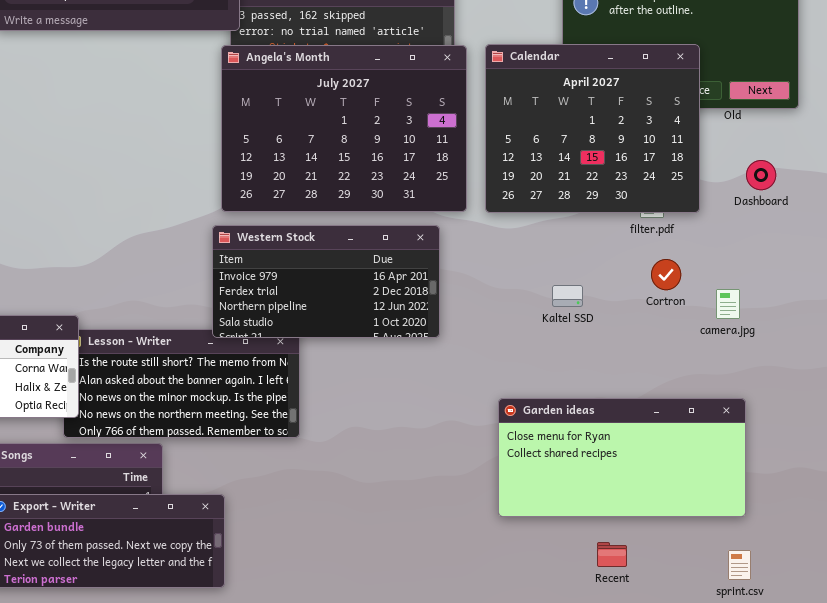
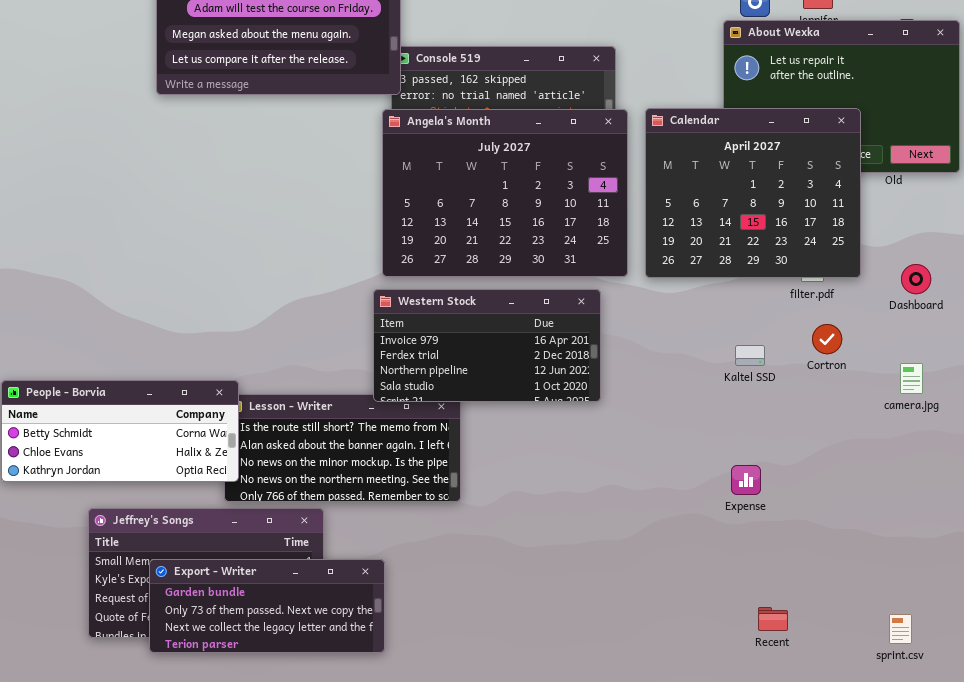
Dashboard: [746,160,776,190] -> [901,264,931,294], moved
Kaltel SSD: [552,285,583,307] -> [735,345,765,366], moved
camera.jpg: [716,289,740,319] -> [900,363,923,394], moved
Garden ideas: [498,398,746,517] -> none, closed

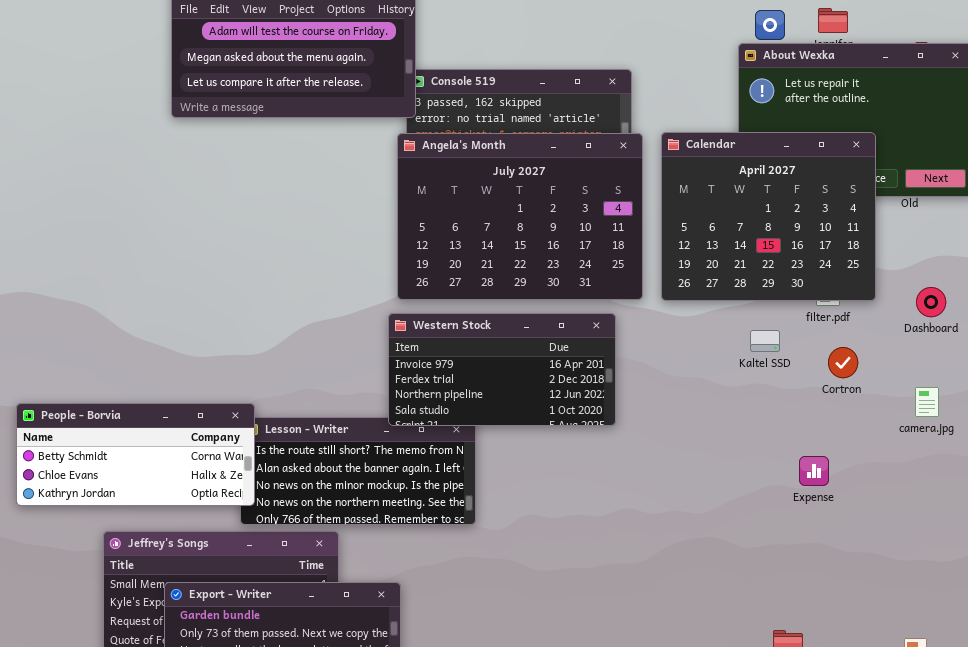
Kaltel SSD: [735,345,765,366] -> [750,330,780,352], moved
Expense: [731,465,761,495] -> [799,456,829,486], moved

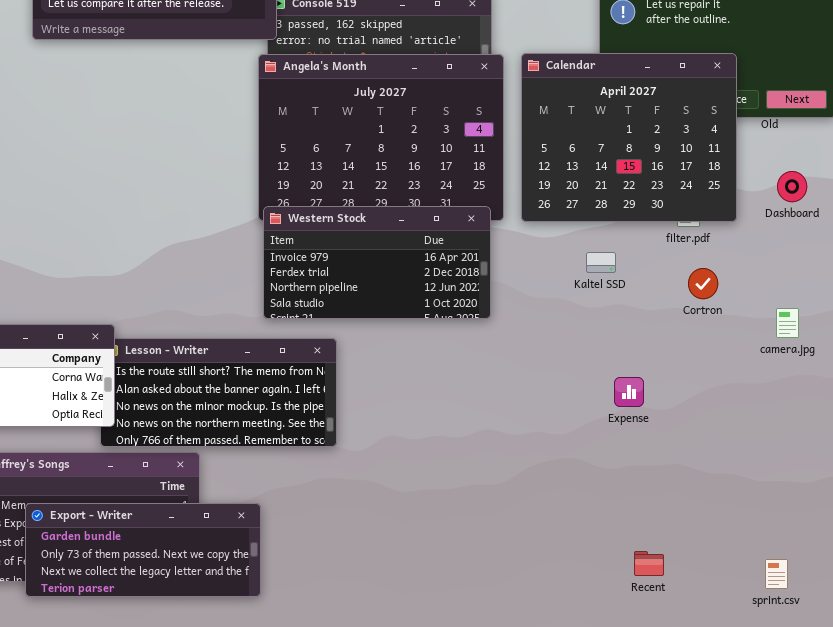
Dashboard: [916,287,946,317] -> [777,171,807,202], moved
Western Stock: [388,313,616,426] -> [263,206,491,319], moved
Kaltel SSD: [750,330,780,352] -> [586,252,616,273], moved
Expense: [799,456,829,486] -> [614,377,644,407], moved

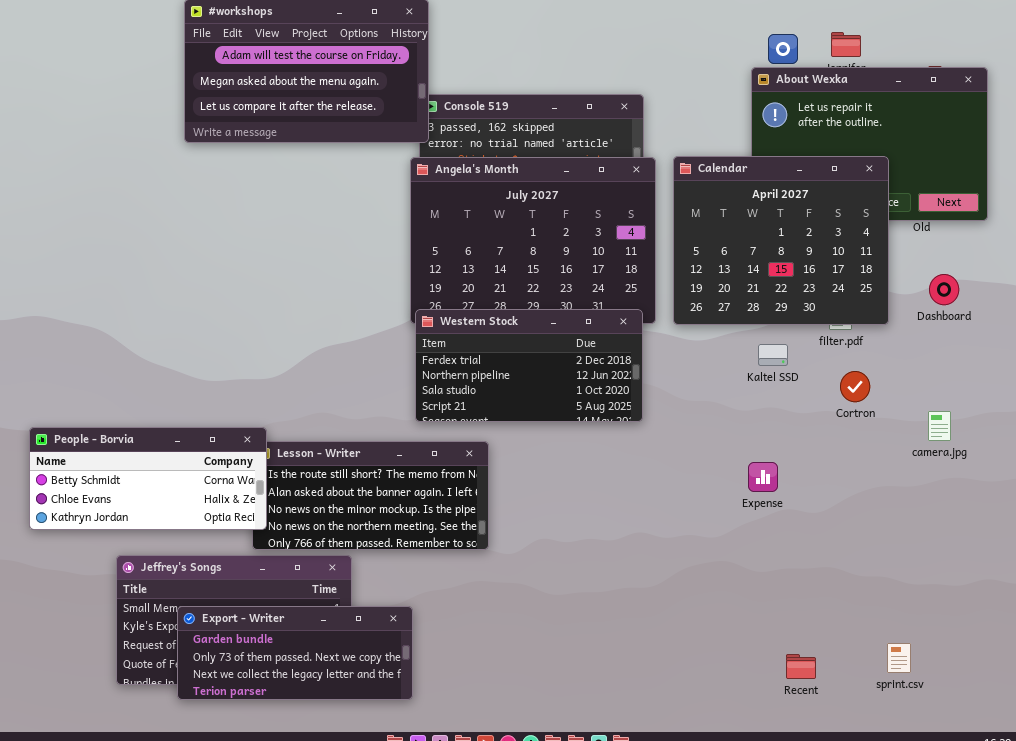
Western Stock: [263,206,491,319] -> [415,309,643,422], scrolled down 1 row
Kaltel SSD: [586,252,616,273] -> [758,344,788,366], moved
Expense: [614,377,644,407] -> [748,462,778,492], moved
sprint.csv: [765,559,788,589] -> [887,643,911,673], moved

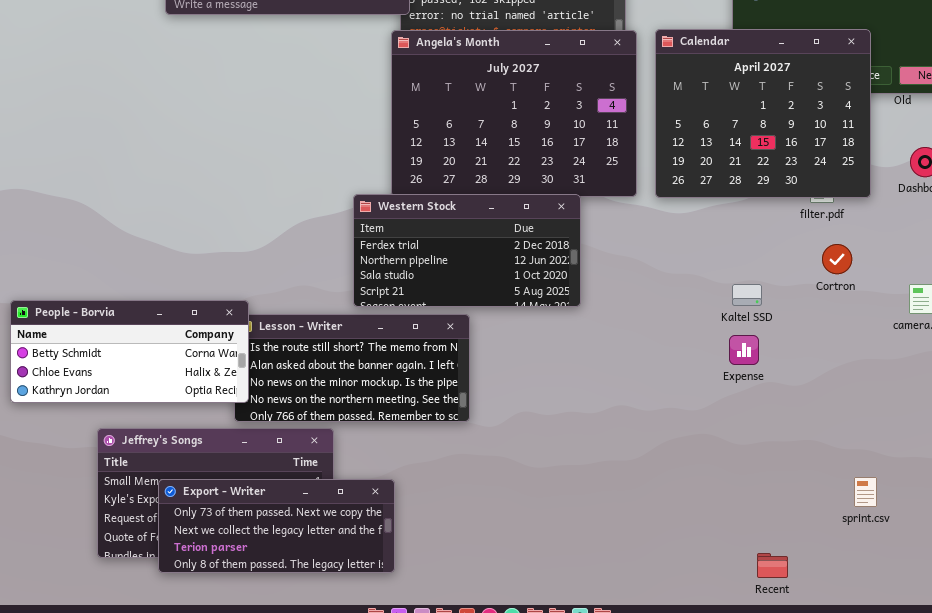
Western Stock: [415,309,643,422] -> [353,194,581,307], moved
Kaltel SSD: [758,344,788,366] -> [732,284,762,306], moved
Export - Writer: [177,606,413,700] -> [158,479,395,573], scrolled down 1 row
sprint.csv: [887,643,911,673] -> [854,477,877,507], moved
Recent: [786,654,816,679] -> [757,553,788,578], moved

